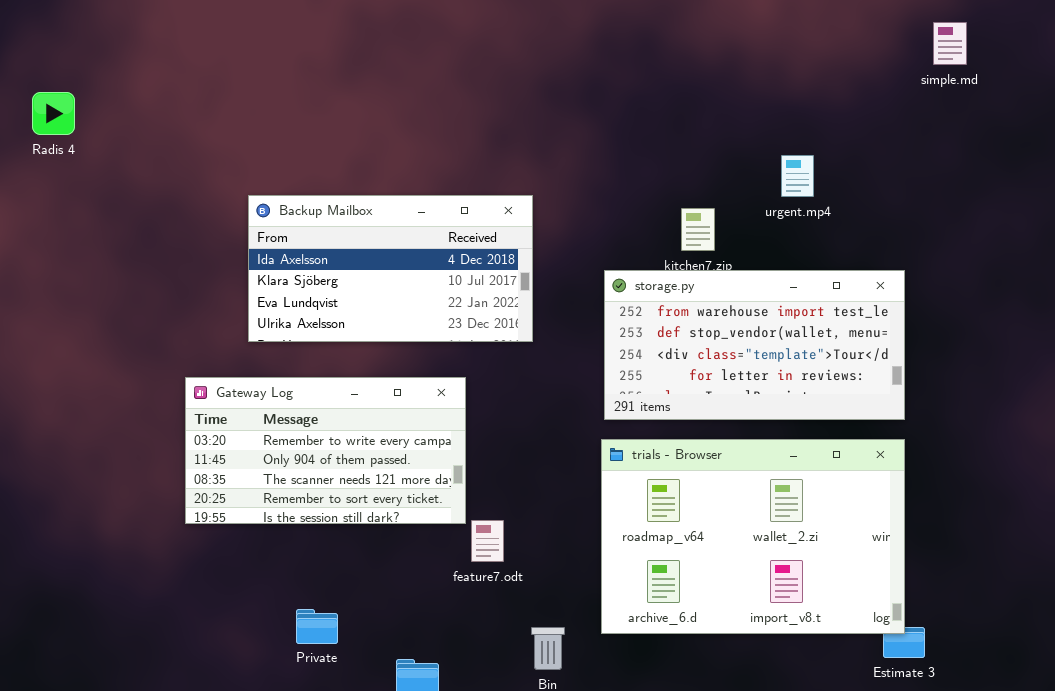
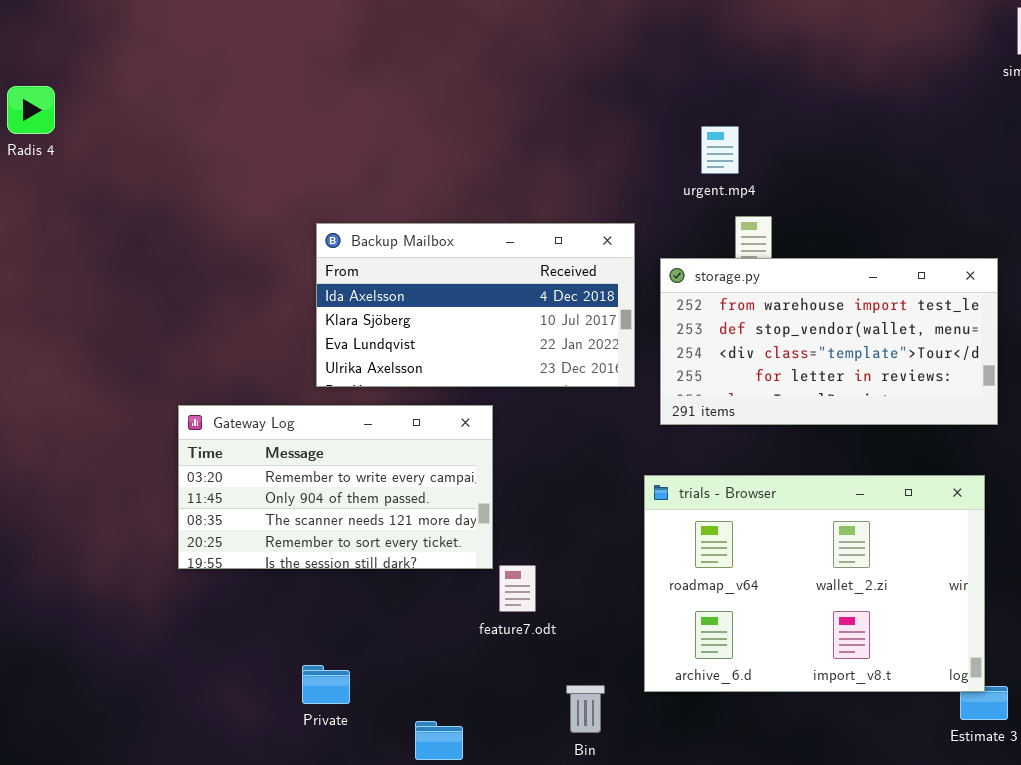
urgent.mp4: [781,155,814,197] -> [701,126,739,174], moved
Backup Mailbox: [248,195,533,342] -> [316,223,635,387], moved
storage.py: [604,270,905,420] -> [660,258,998,425], moved

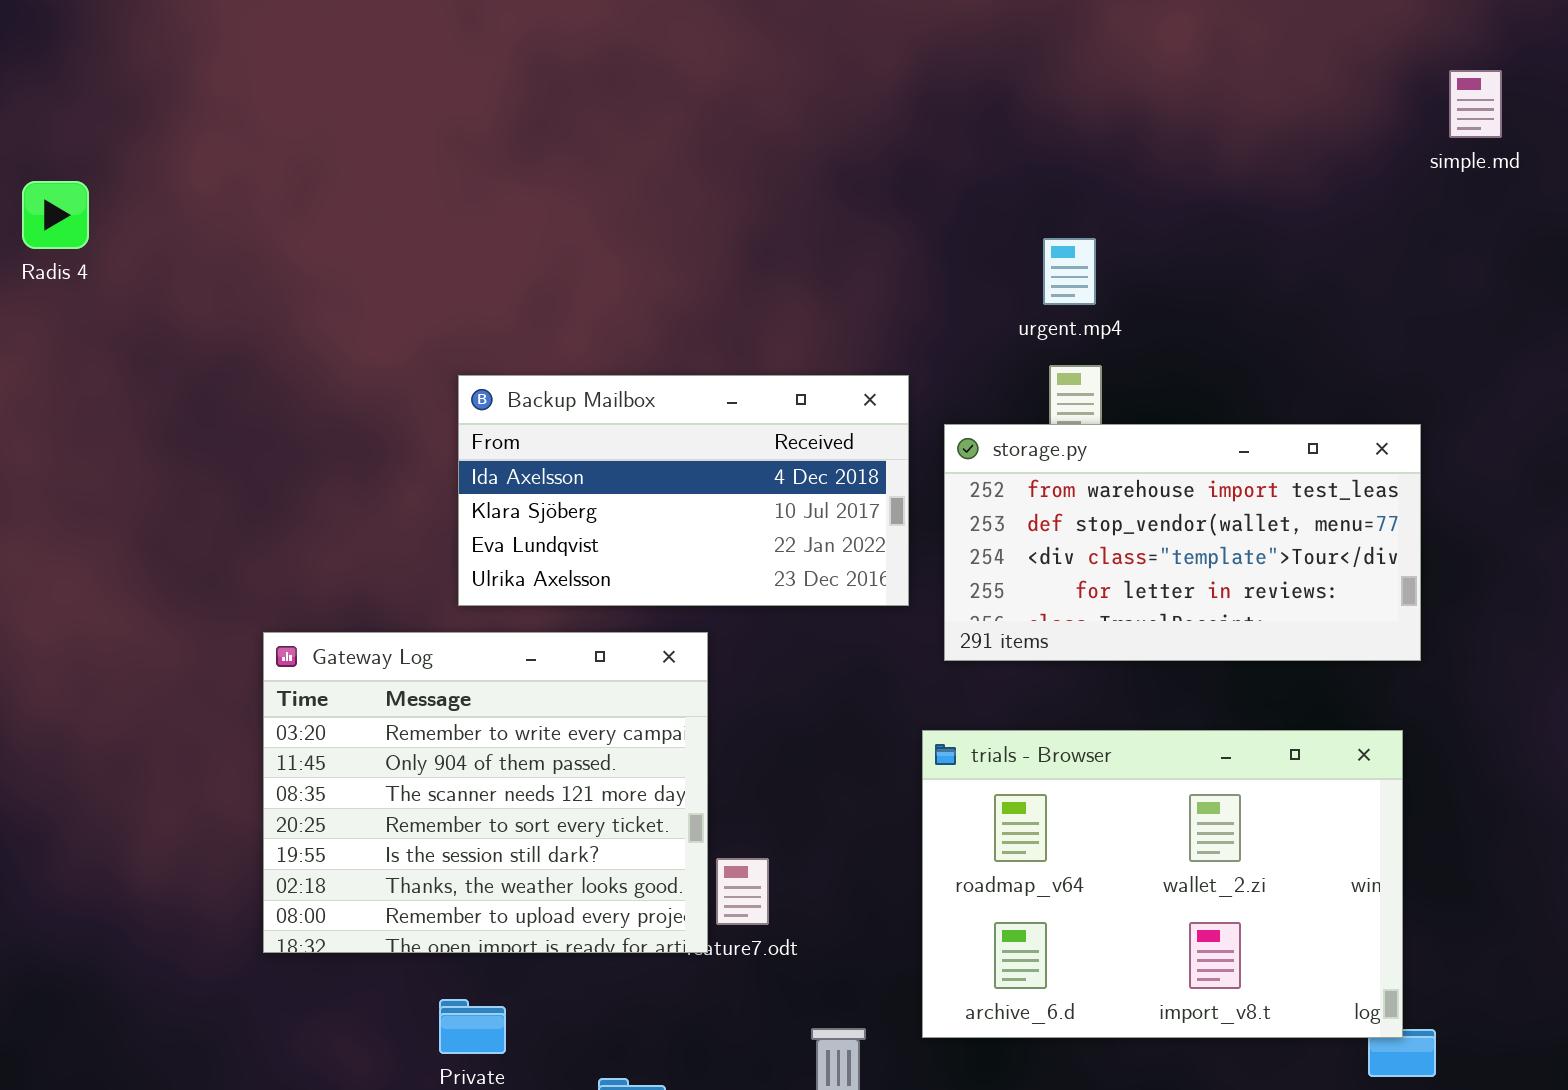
urgent.mp4: [701,126,739,174] -> [1043,238,1096,305], moved
Gateway Log: [178,405,493,569] -> [263,632,708,953], resized

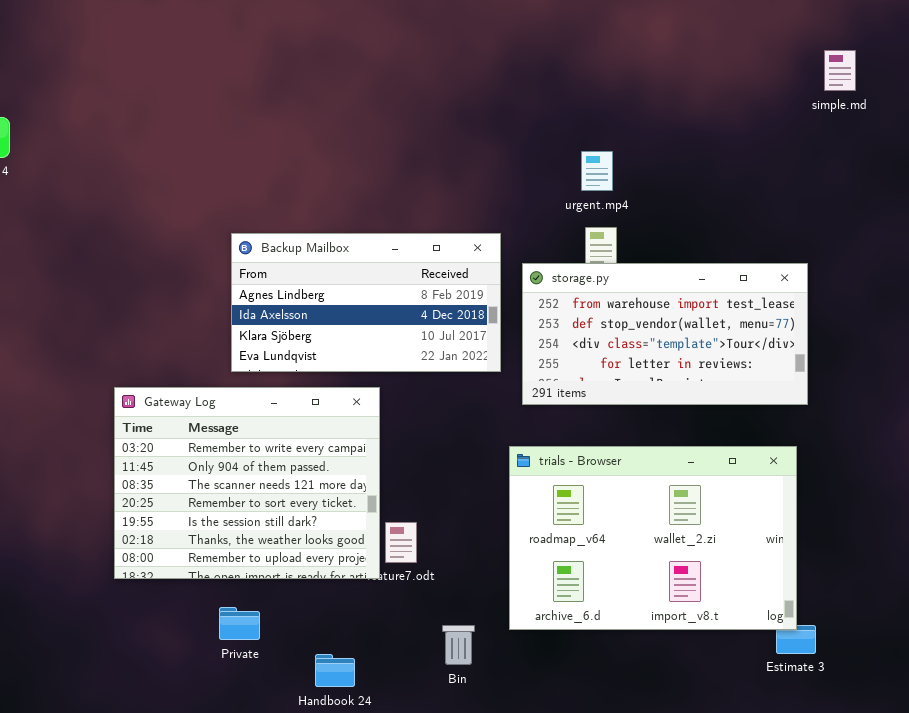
Backup Mailbox: [458,375,909,606] -> [231,233,501,372], scrolled up 1 row

